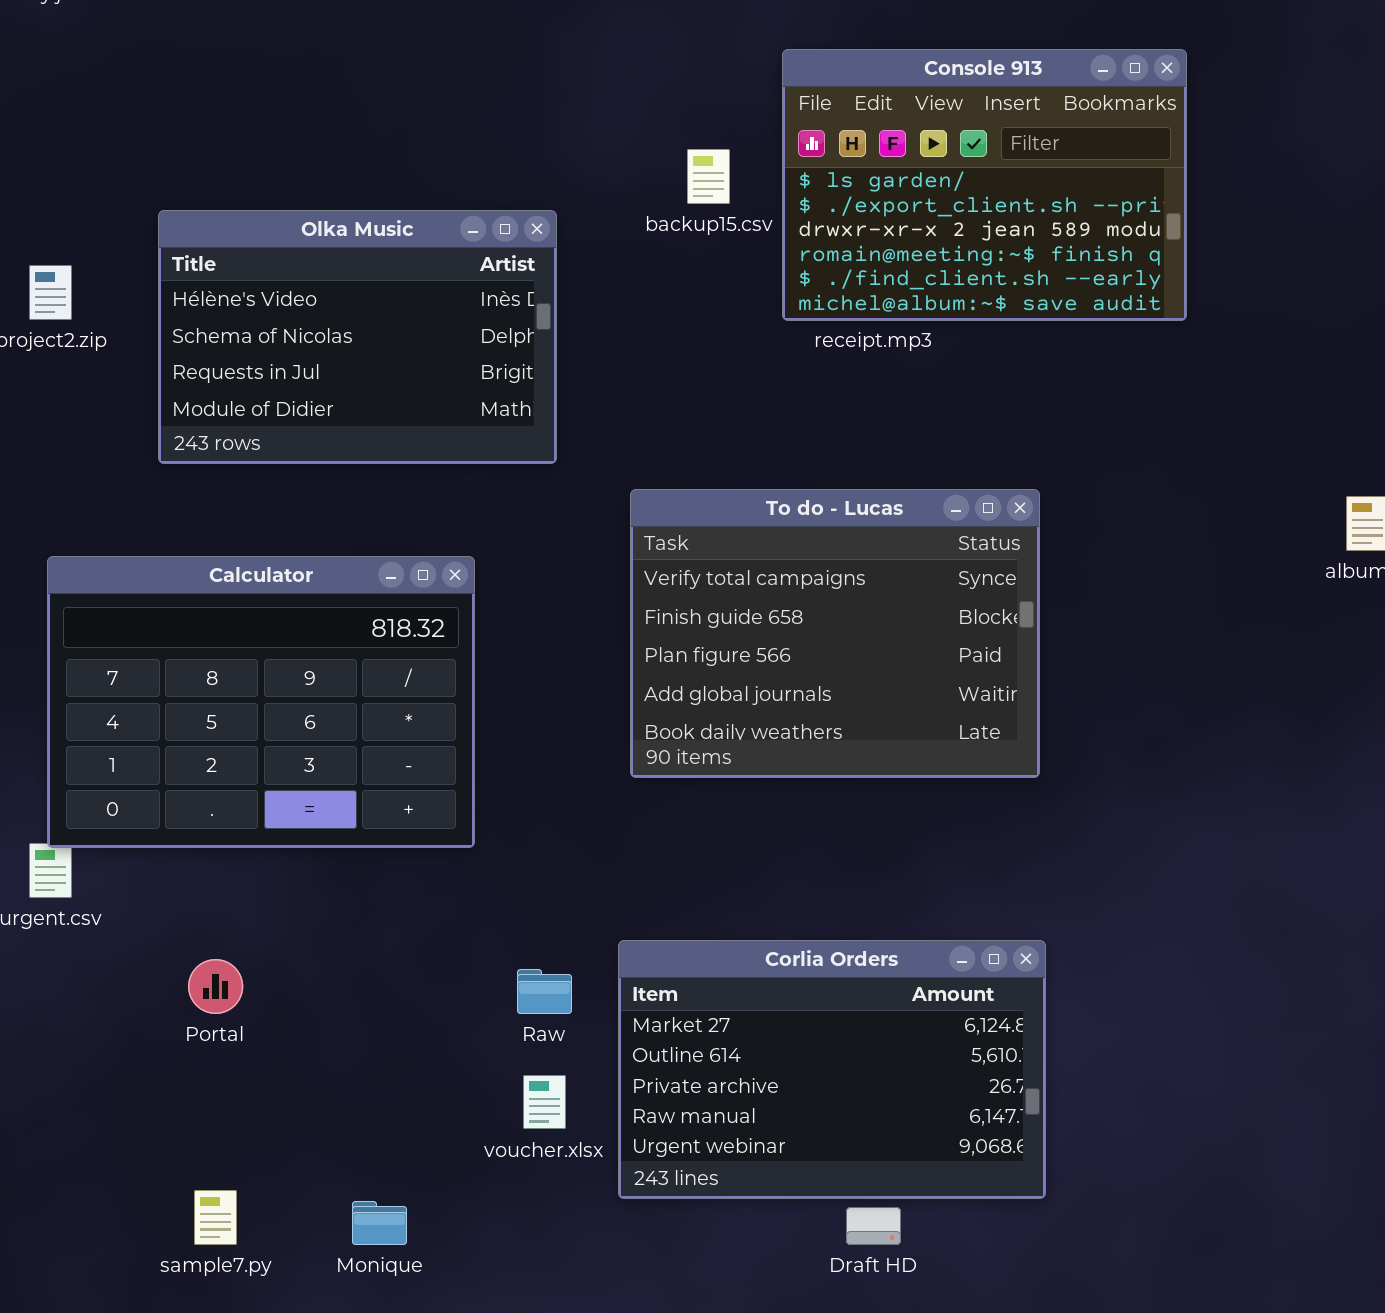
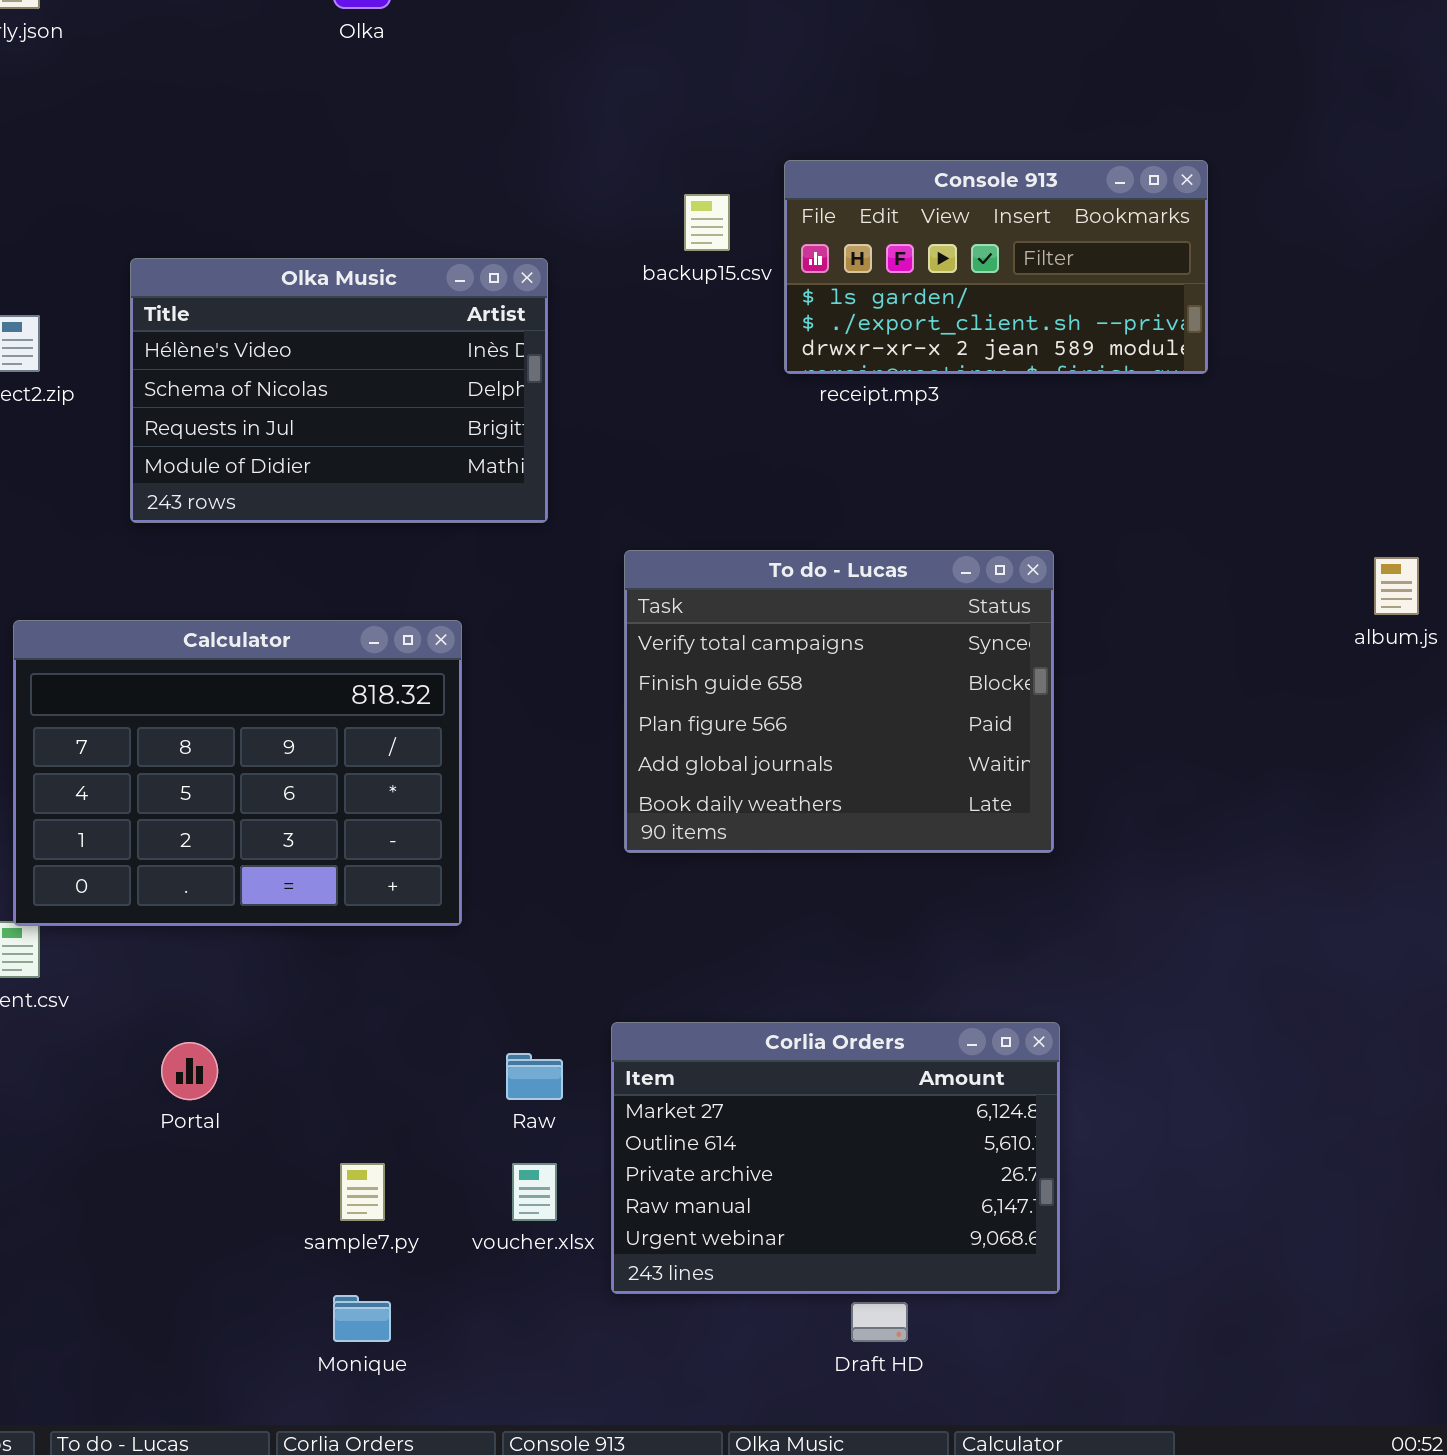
Console 913: [782,49,1187,321] -> [784,160,1208,374], resized
sample7.py: [194,1190,237,1245] -> [340,1163,385,1221], moved

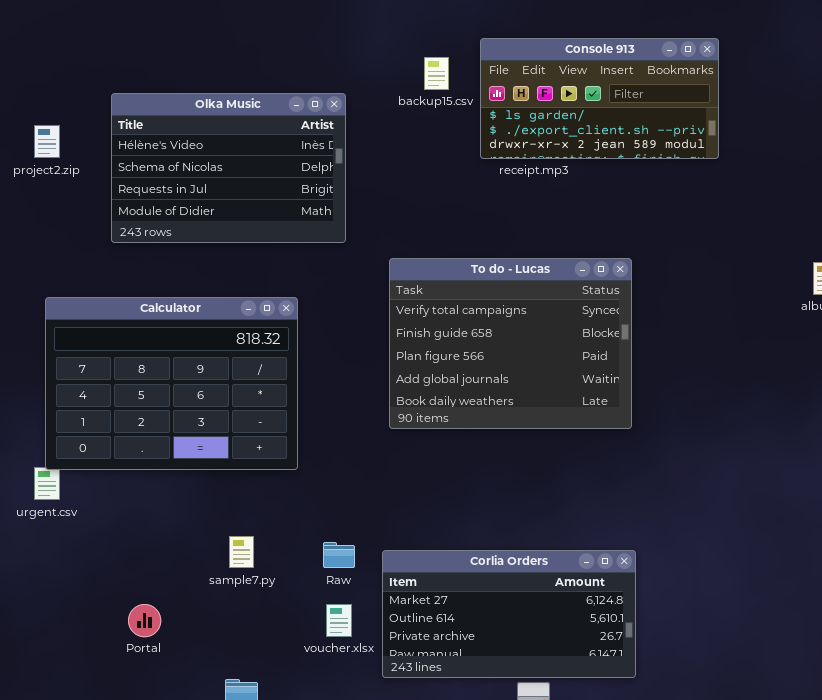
Corlia Orders: [611,1022,1060,1294] -> [382,550,636,678], resized
Portal: [161,1042,218,1100] -> [128,604,161,637], moved
sample7.py: [340,1163,385,1221] -> [229,536,254,568], moved

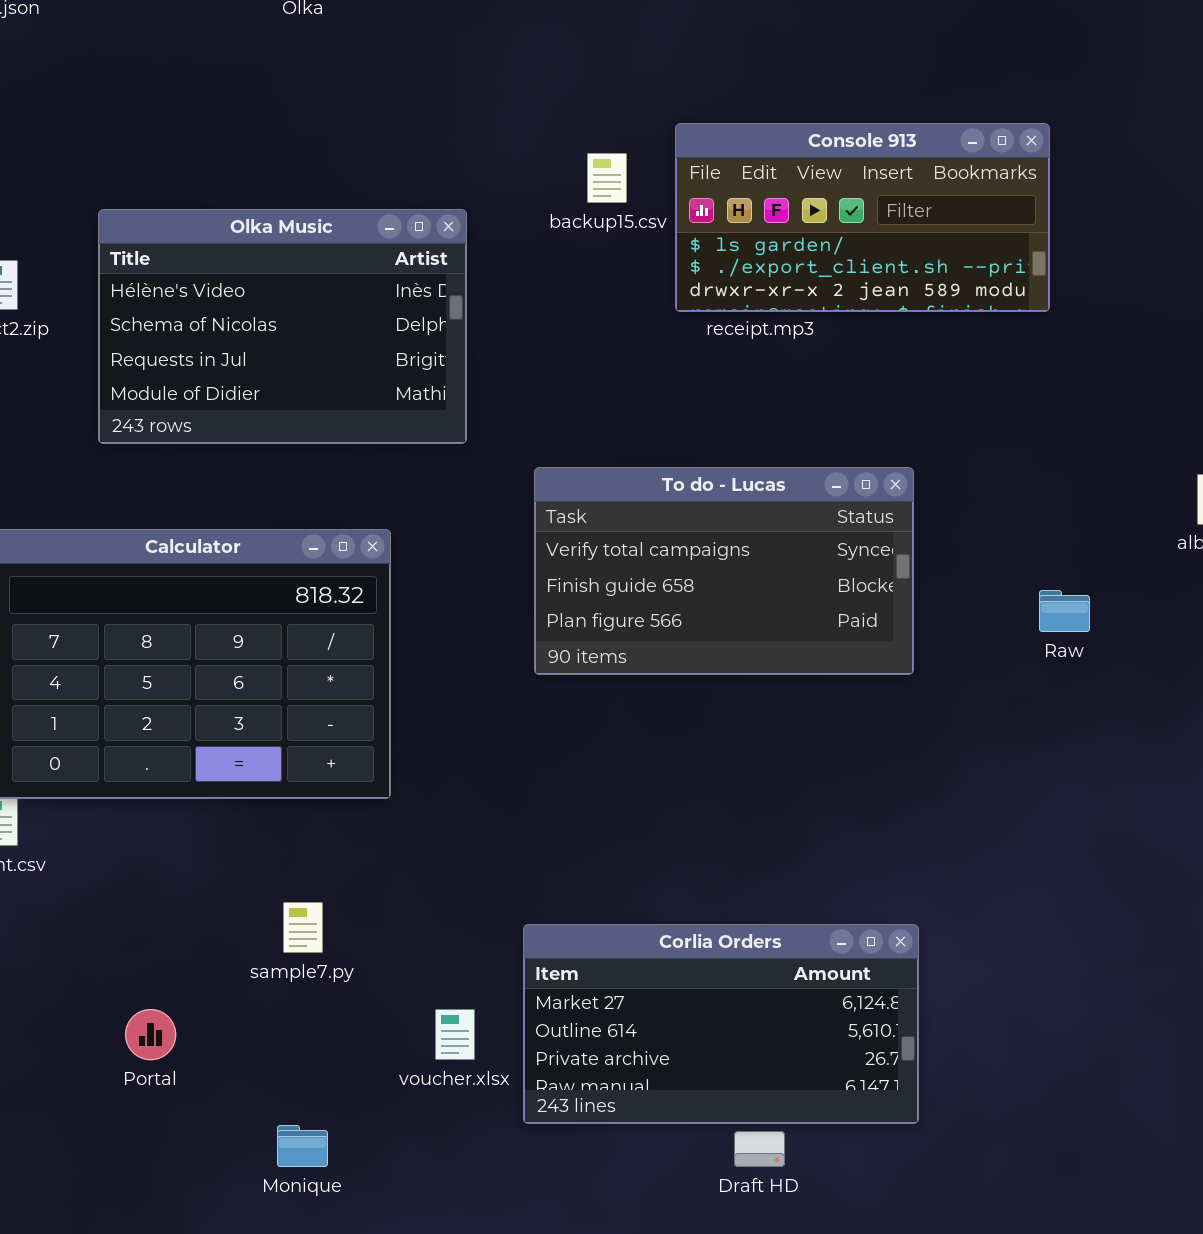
To do - Lucas: [389,258,632,429] -> [534,467,914,675], resized
Raw: [323,542,355,568] -> [1039,590,1090,632], moved

